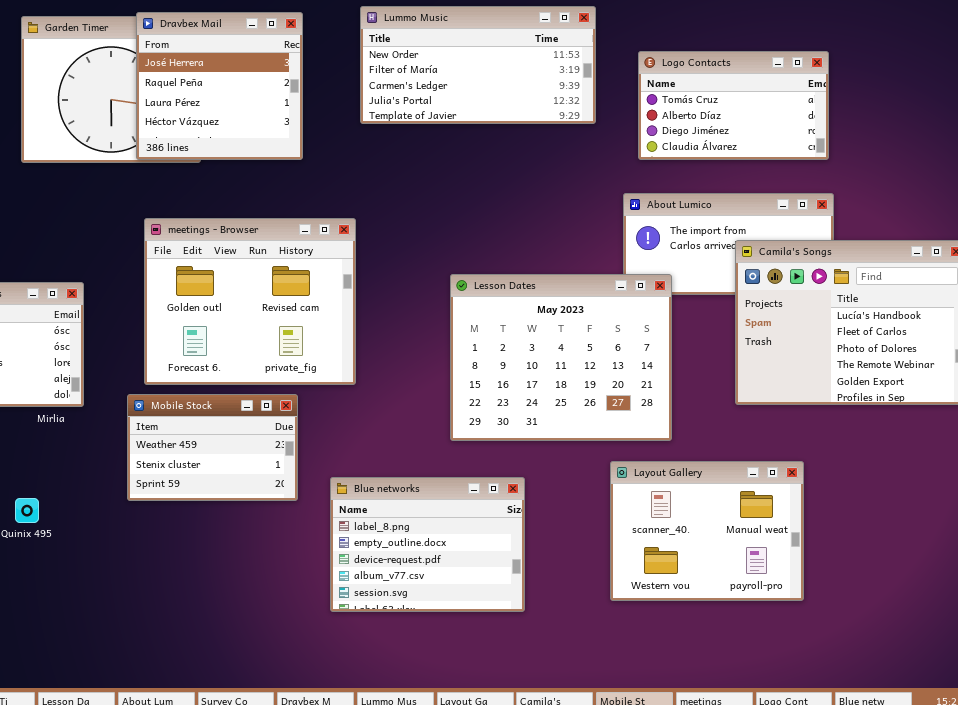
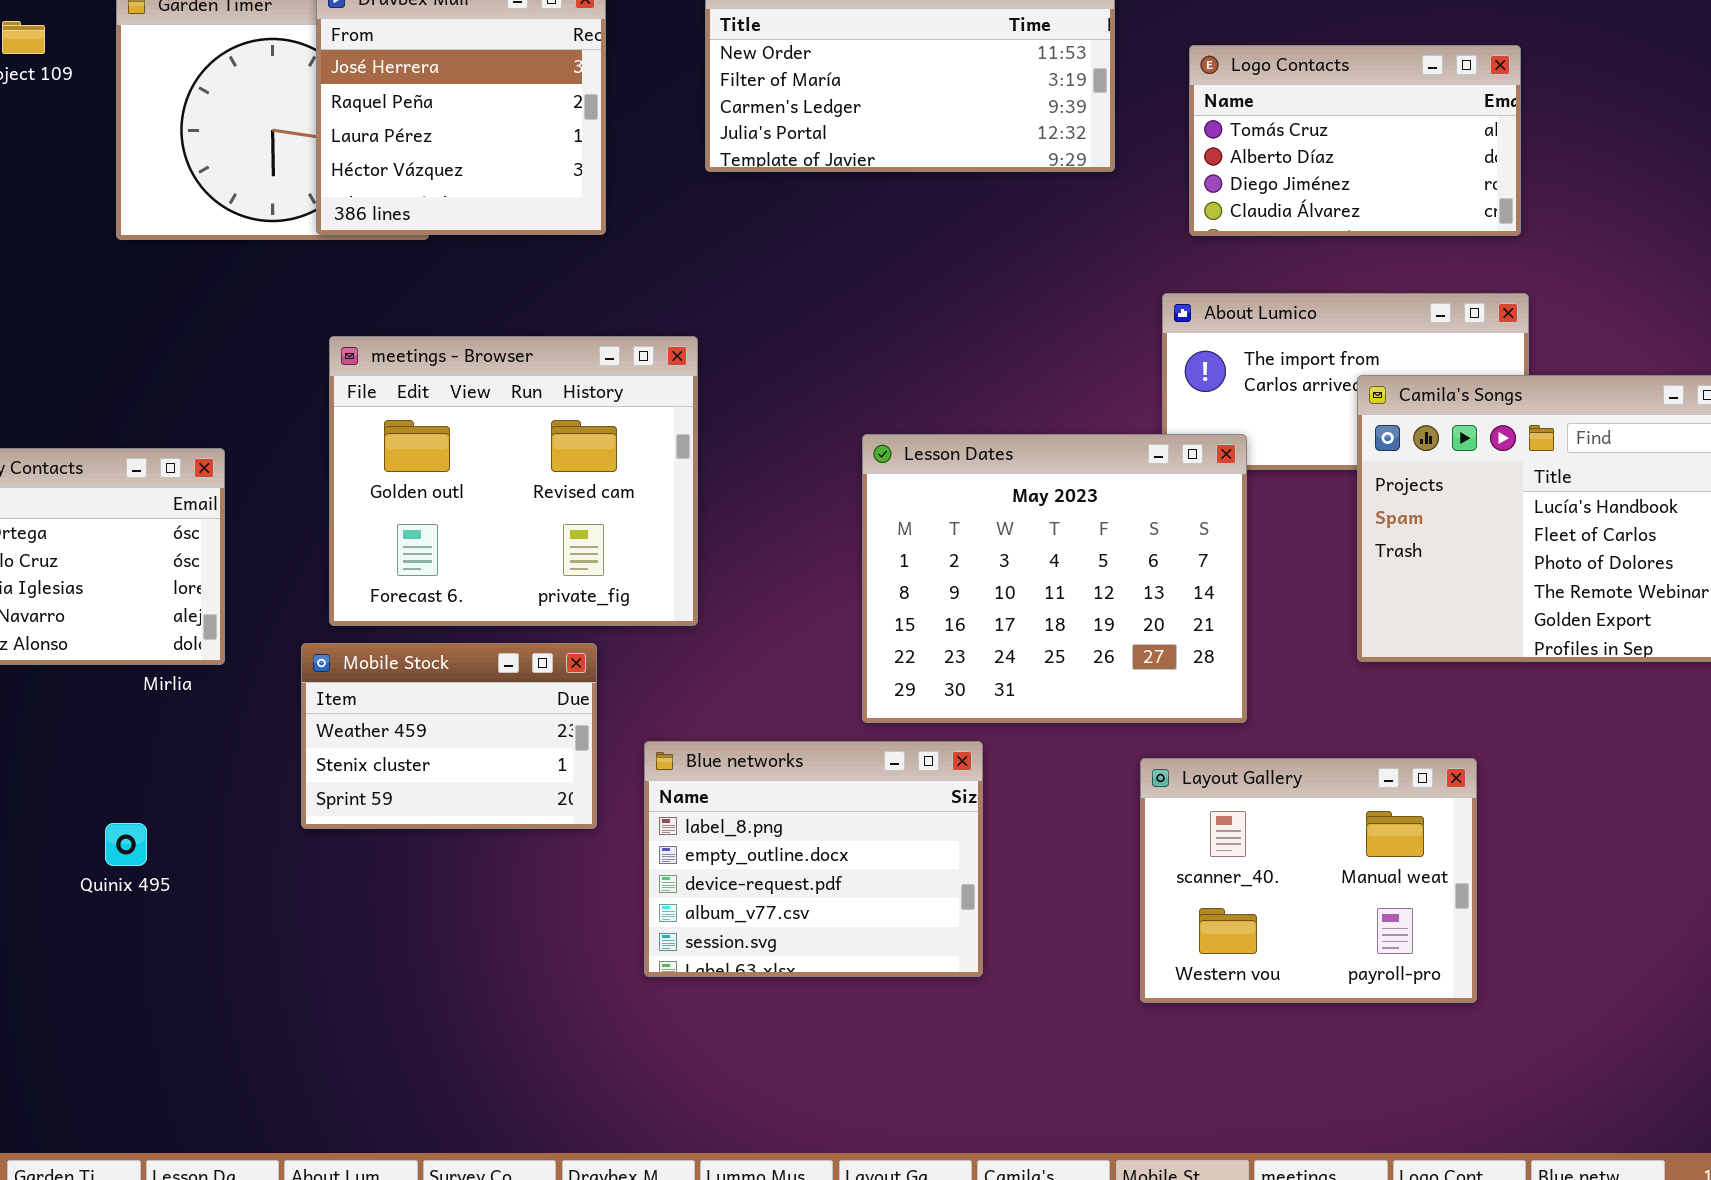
Blue networks: [330,477,525,612] -> [644,741,983,977], moved

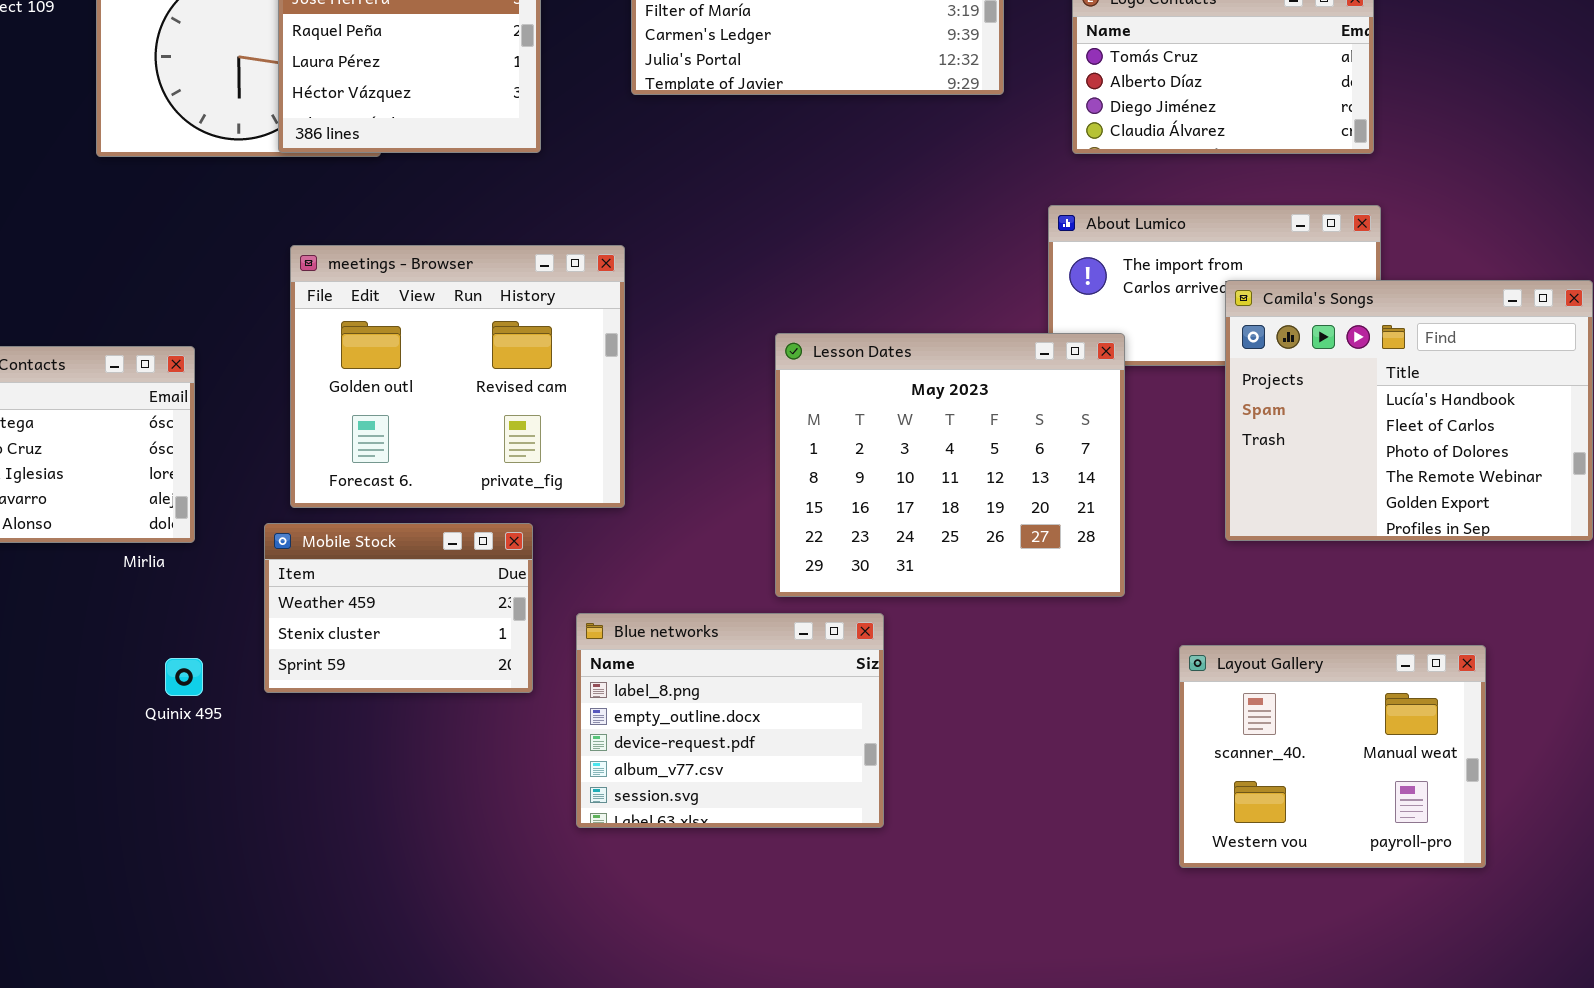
Layout Gallery: [1140,758,1477,1003] -> [1179,645,1486,868], moved
Quinix 495: [105,823,147,866] -> [165,658,203,696], moved

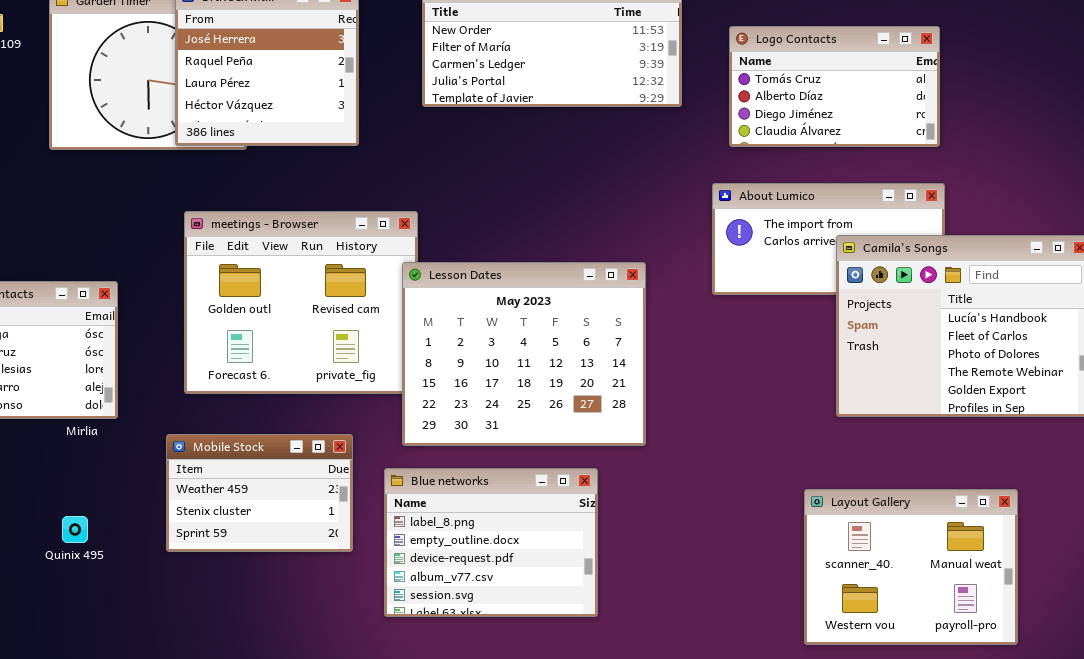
Lesson Dates: [775,333,1125,597] -> [402,262,646,446], moved
Mobile Stock: [264,523,533,693] -> [166,434,353,552], moved
Quinix 495: [165,658,203,696] -> [62,516,88,543], moved

